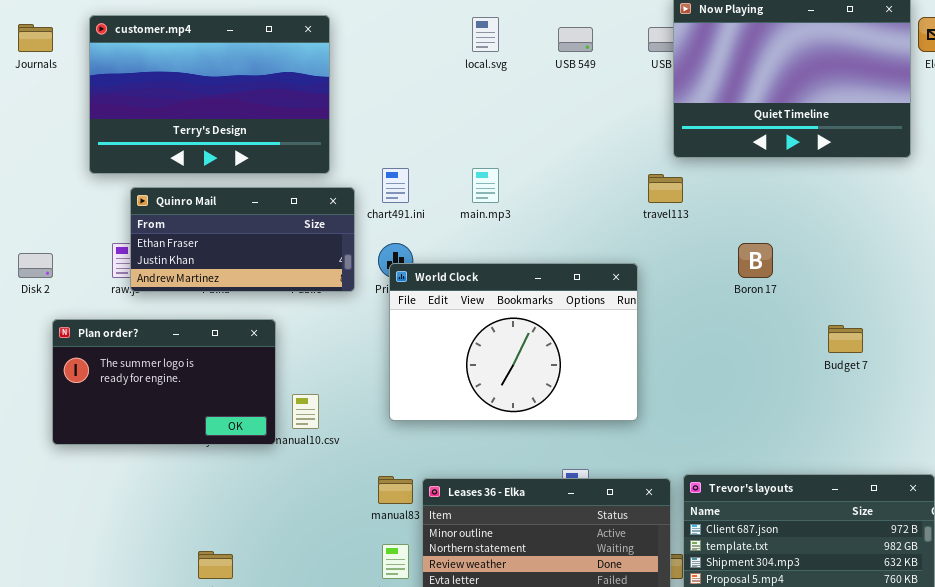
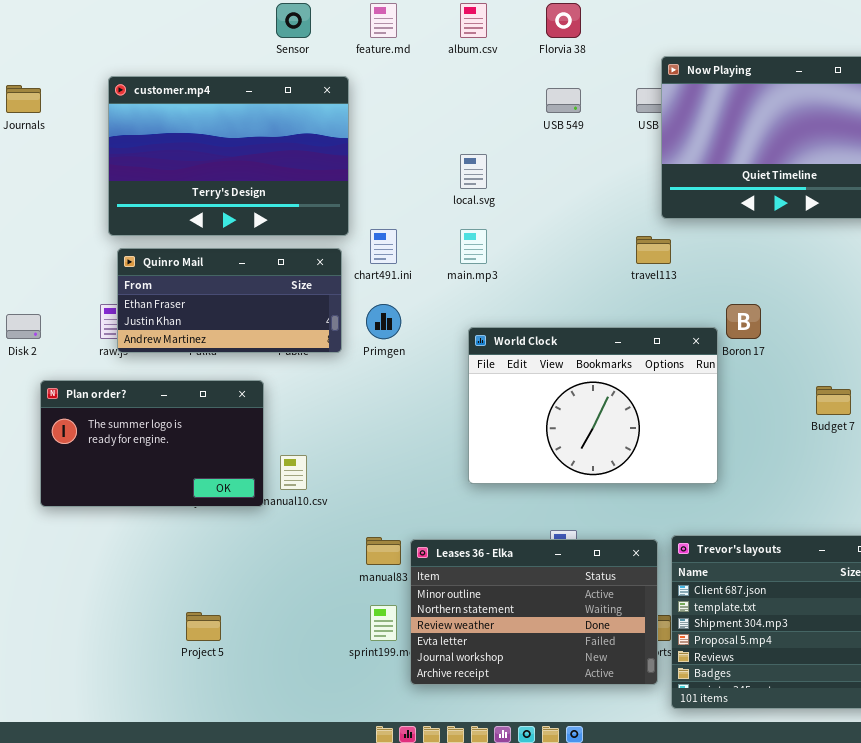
customer.mp4: [89,15,330,174] -> [108,76,349,236], moved
local.svg: [472,17,499,52] -> [460,154,487,189], moved
World Clock: [389,263,638,421] -> [468,327,718,484], moved

